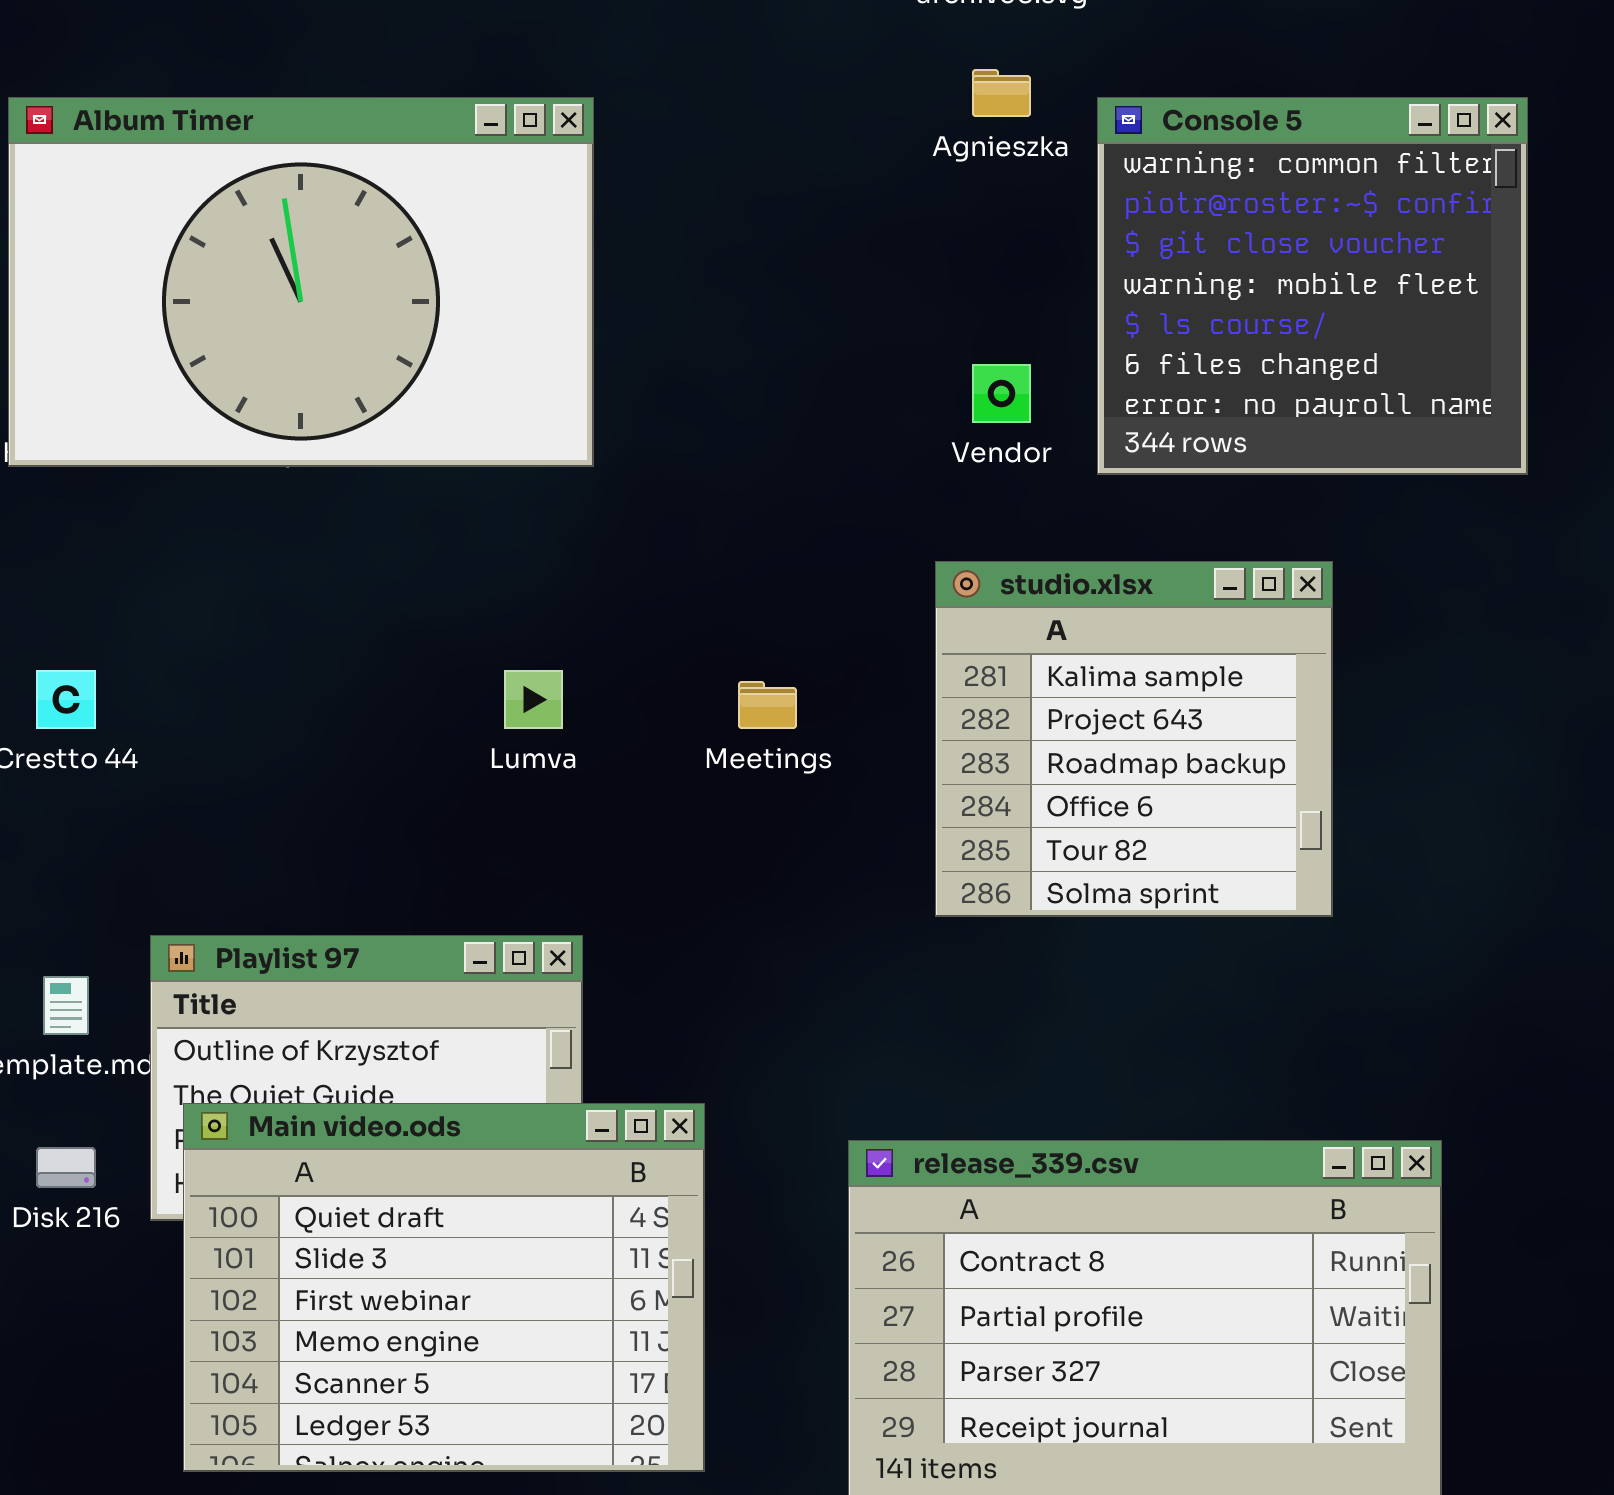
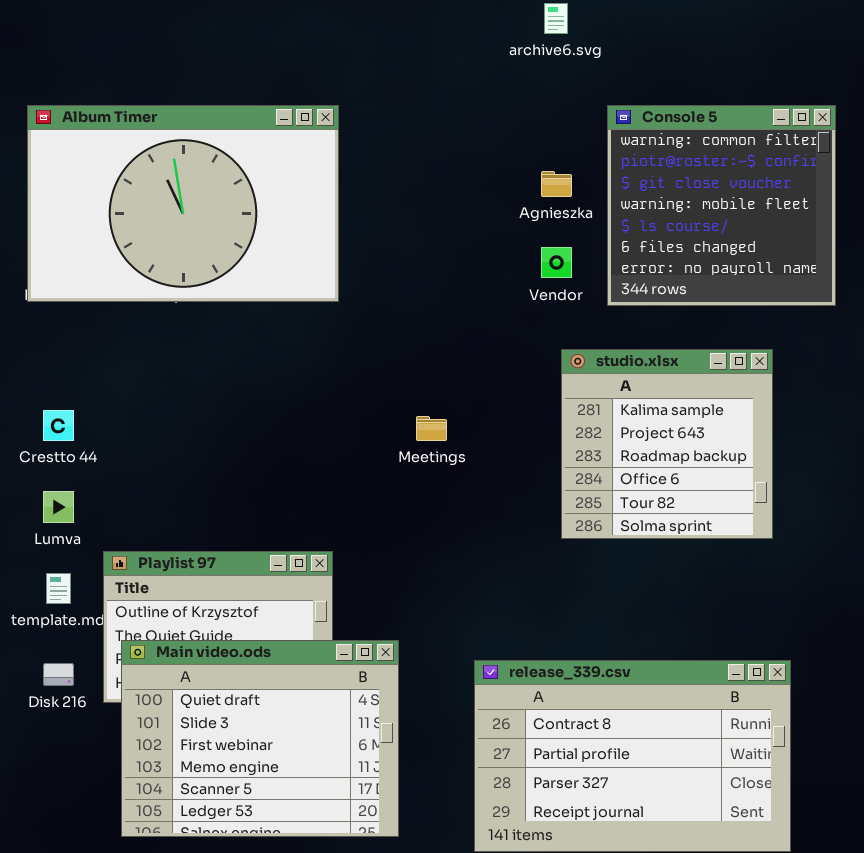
Agnieszka: [972,69,1031,117] -> [541,171,572,197], moved
studio.xlsx: [935,561,1333,917] -> [561,349,773,539], moved
Lumva: [504,670,563,729] -> [43,491,74,523], moved

